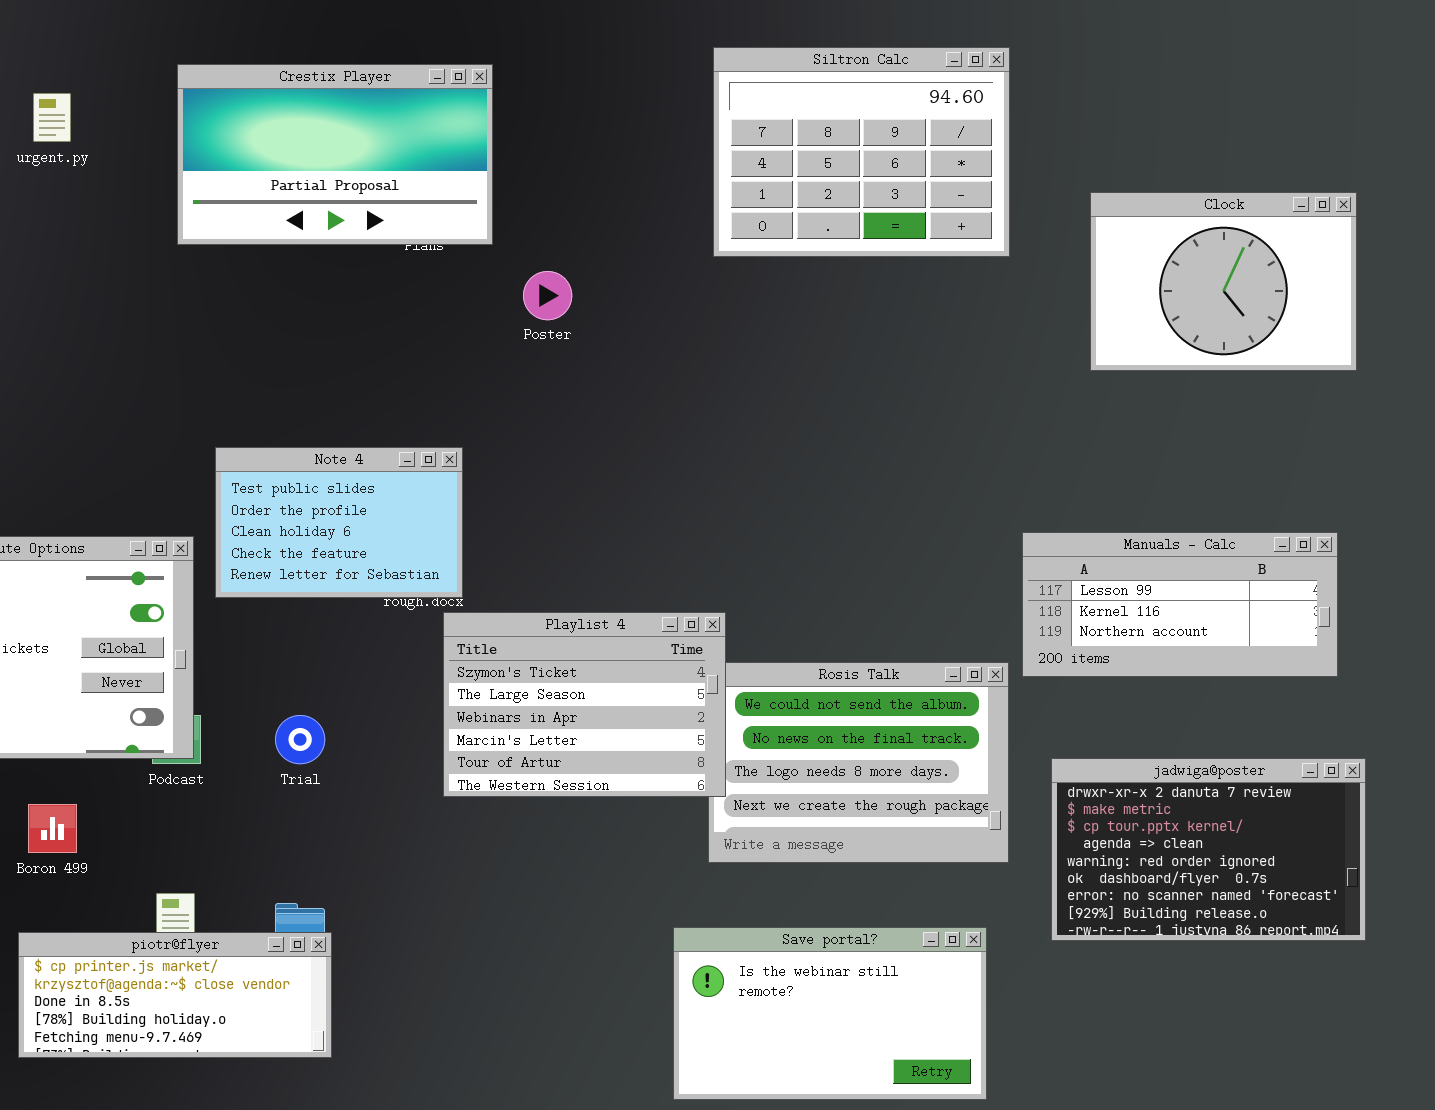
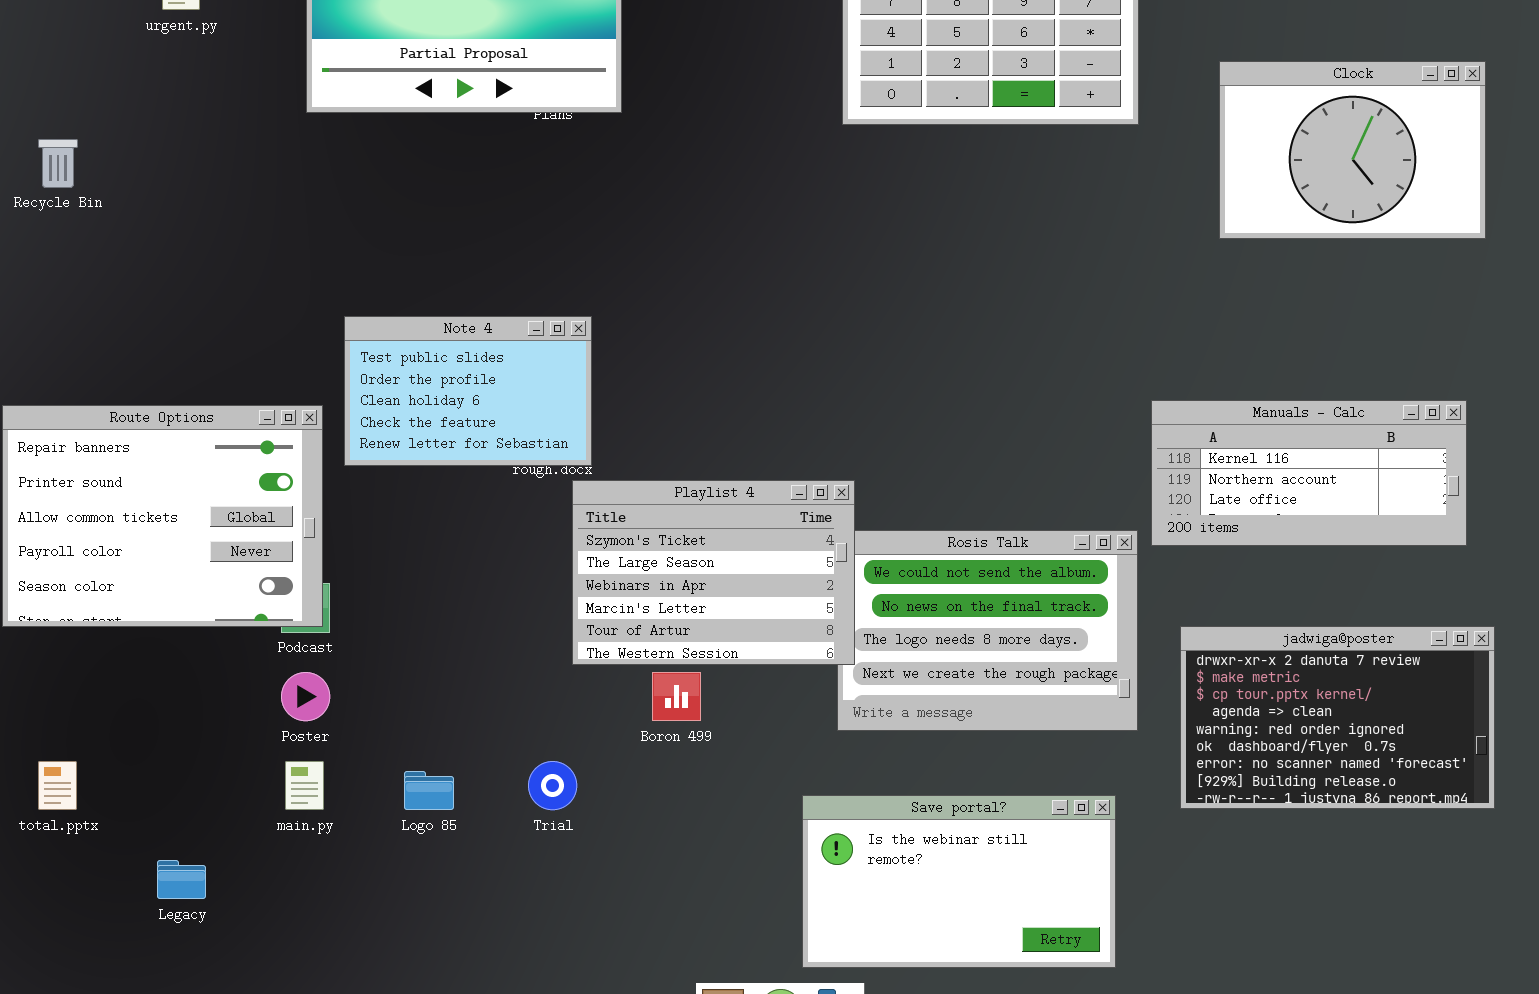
Poster: [523,271,572,320] -> [281,672,330,721], moved
Manuals - Calc: [1022,532,1338,677] -> [1151,400,1467,546], scrolled down 1 row
Trial: [275,715,325,764] -> [528,761,577,810], moved
Boron 499: [28,804,77,853] -> [652,672,701,721], moved
piotr@flyer: [18,932,332,1058] -> none, closed

